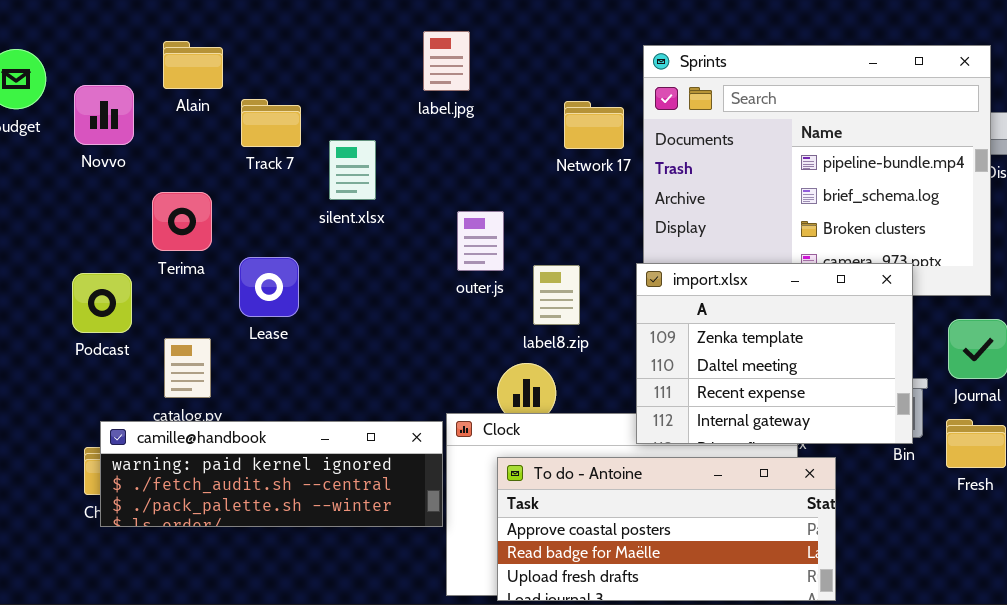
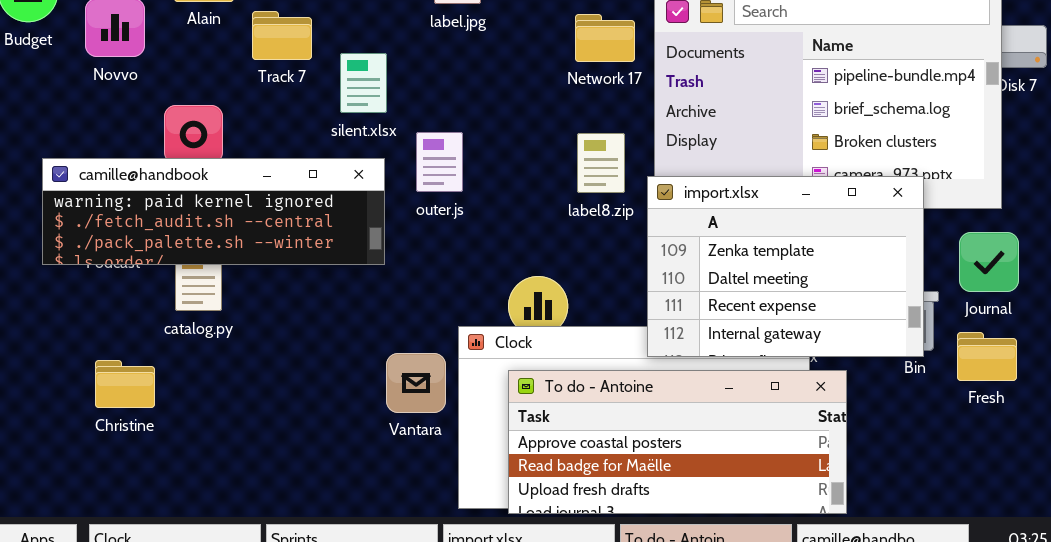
outer.js: [457,211,504,271] -> [416,132,463,192], moved
label8.zip: [533,265,580,325] -> [577,133,625,193], moved
camille@handbook: [100,421,443,527] -> [42,158,385,265], moved

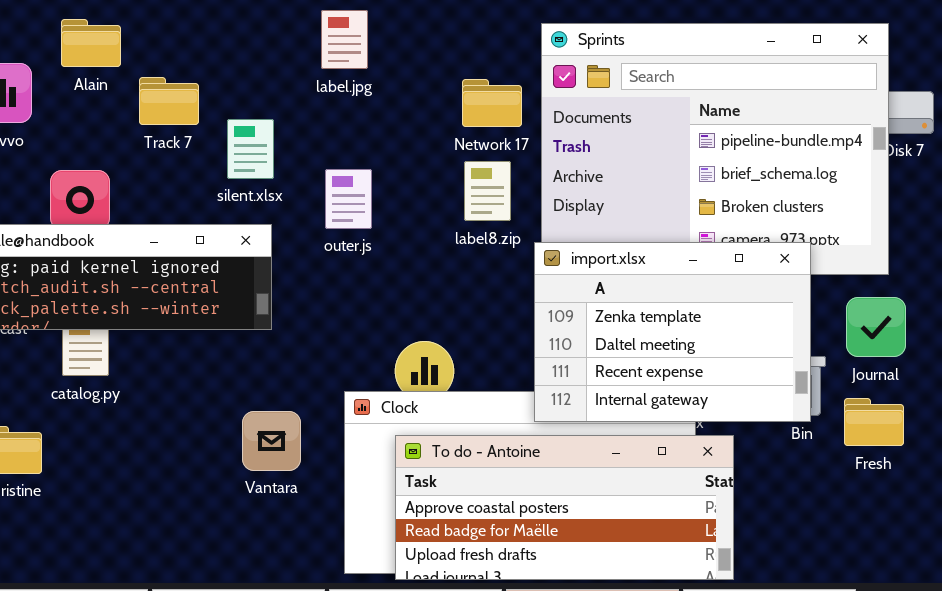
outer.js: [416,132,463,192] -> [325,169,372,229], moved
label8.zip: [577,133,625,193] -> [464,161,511,221], moved
Vantara: [386,353,446,413] -> [242,411,301,471], moved

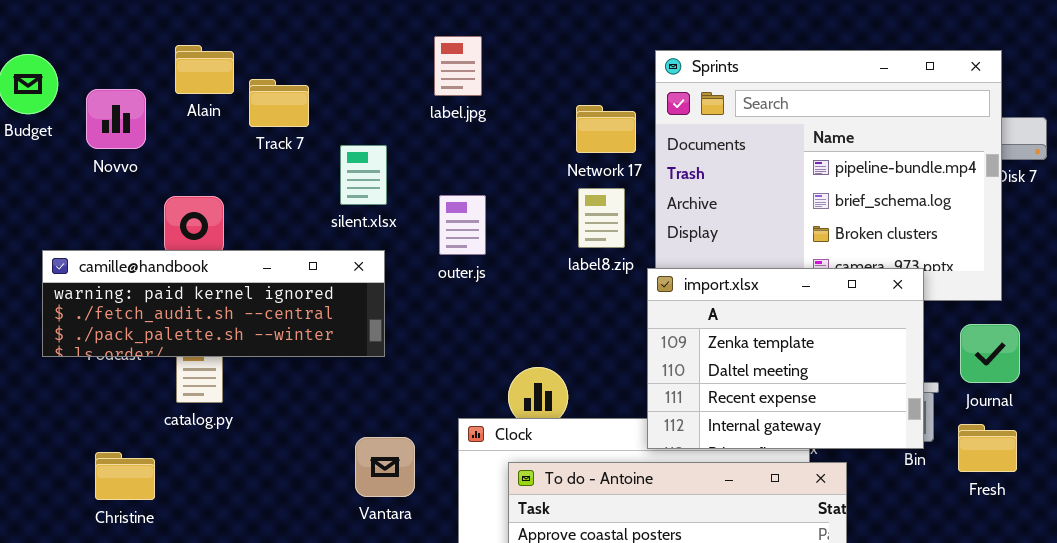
Track 7: [139,77,199,125] -> [249,79,309,127], moved

